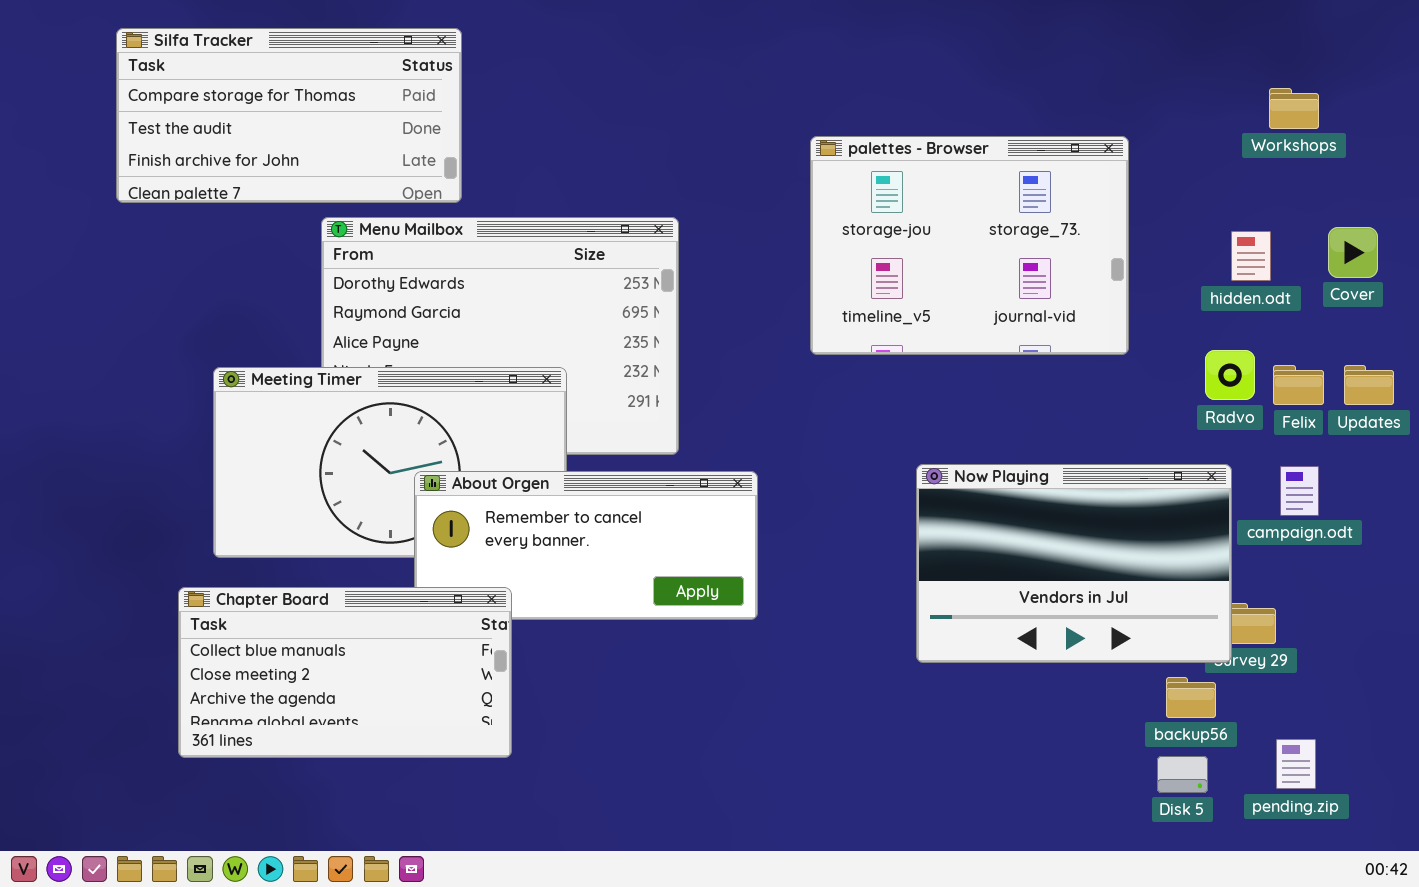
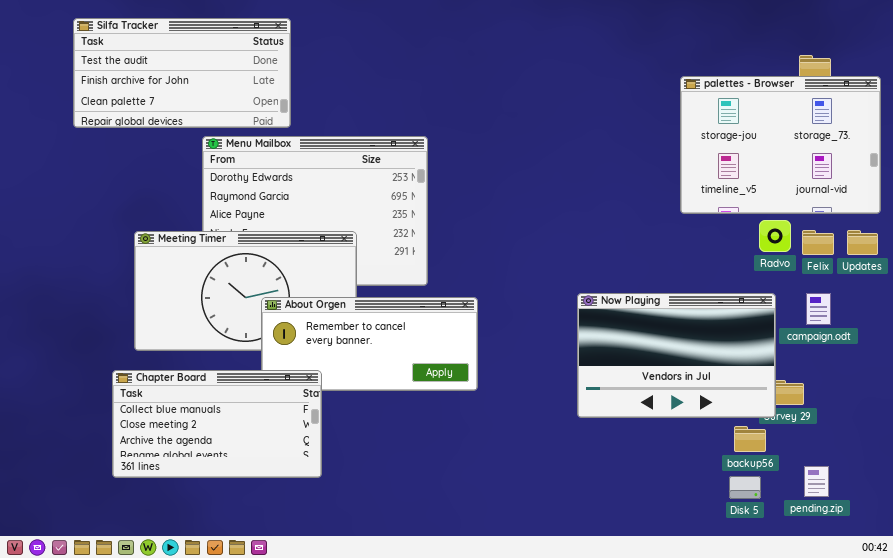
Silfa Tracker: [116,28,462,203] -> [73,18,291,128], scrolled down 1 row
palettes - Browser: [810,136,1129,355] -> [680,76,881,214], moved

